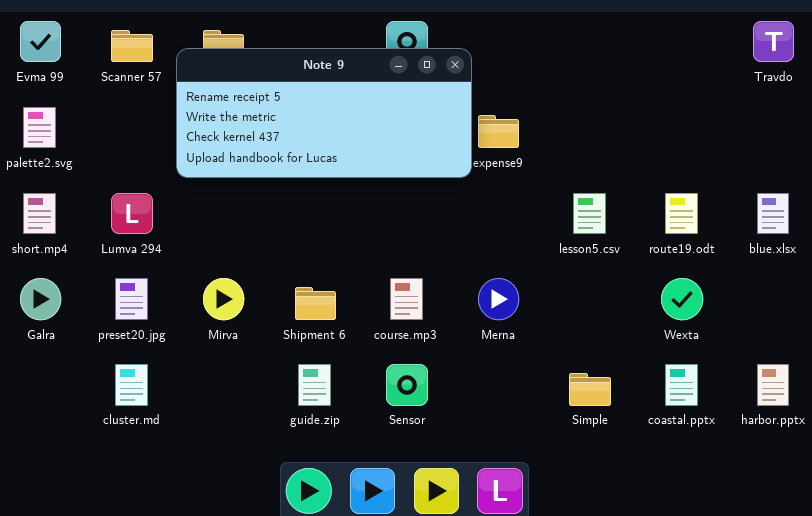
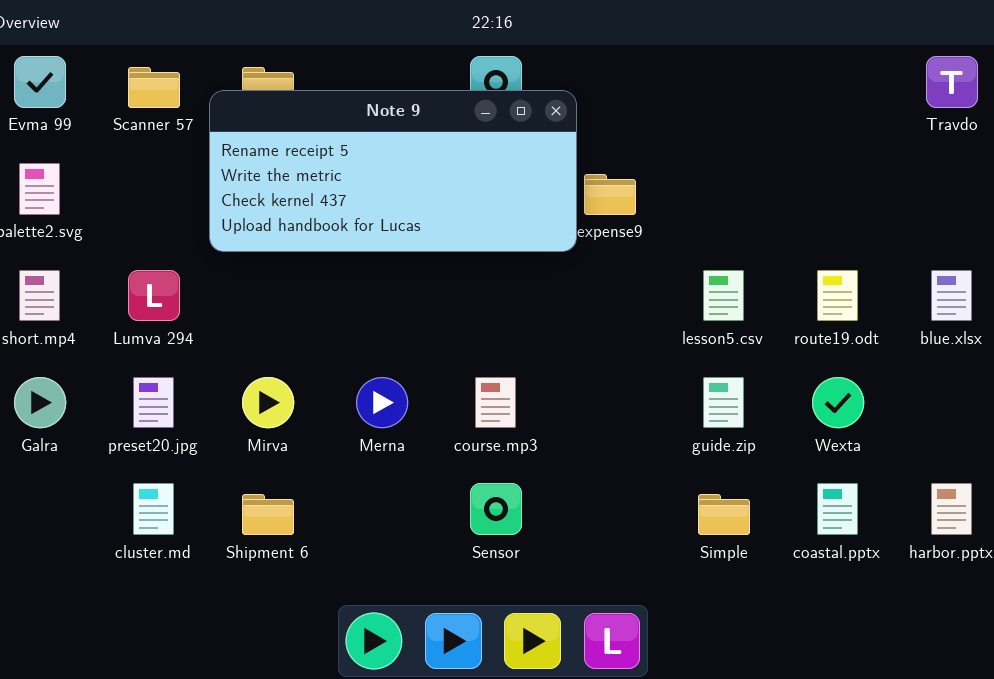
Merna: [478,278,519,320] -> [356,377,408,428], moved
Shipment 6: [295,287,336,320] -> [242,494,294,535], moved
guide.zip: [298,364,331,406] -> [703,377,744,428], moved

